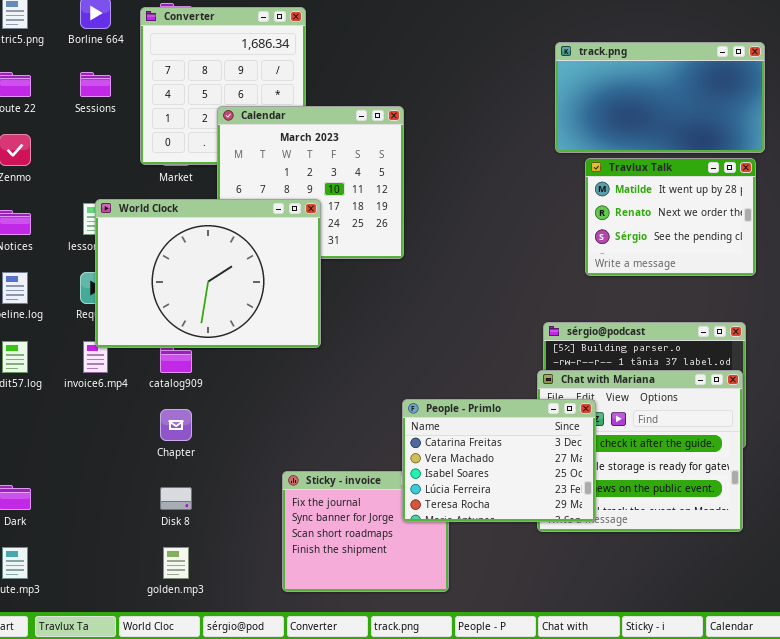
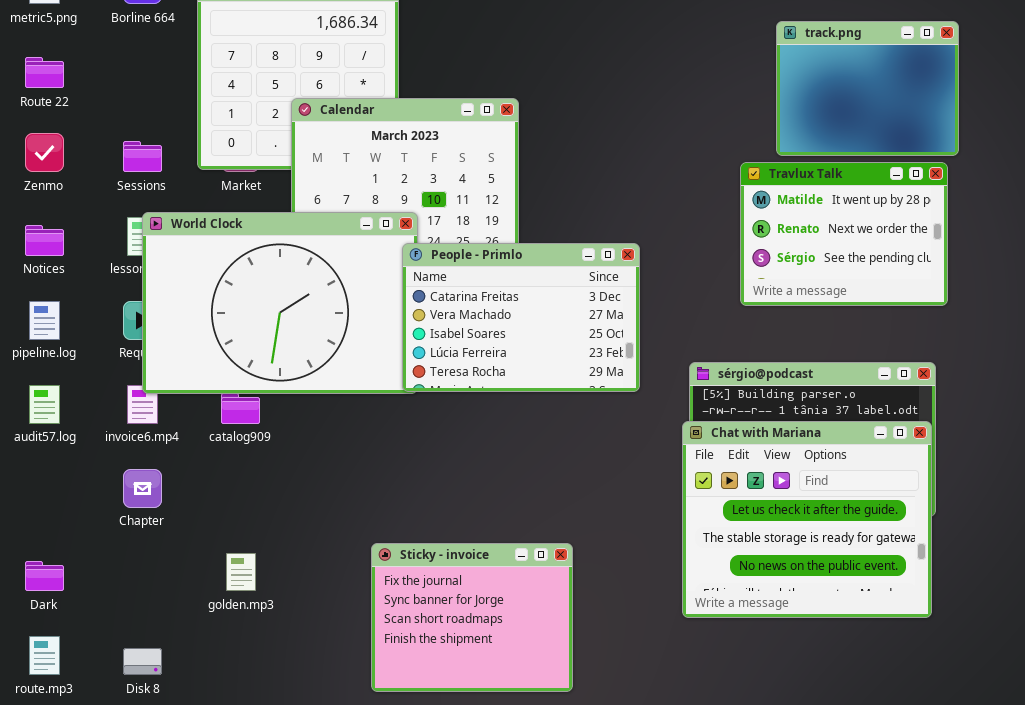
track.png: [555,42,765,153] -> [776,21,959,156], resized
Sessions: [80,72,111,97] -> [123,141,162,172], moved
People - Primlo: [402,399,596,522] -> [402,243,640,392], moved
Chapter: [160,409,192,441] -> [123,469,162,508], moved
Disk 8: [160,487,192,510] -> [123,648,162,675], moved
golden.mp3: [163,547,189,579] -> [226,553,256,591], moved

